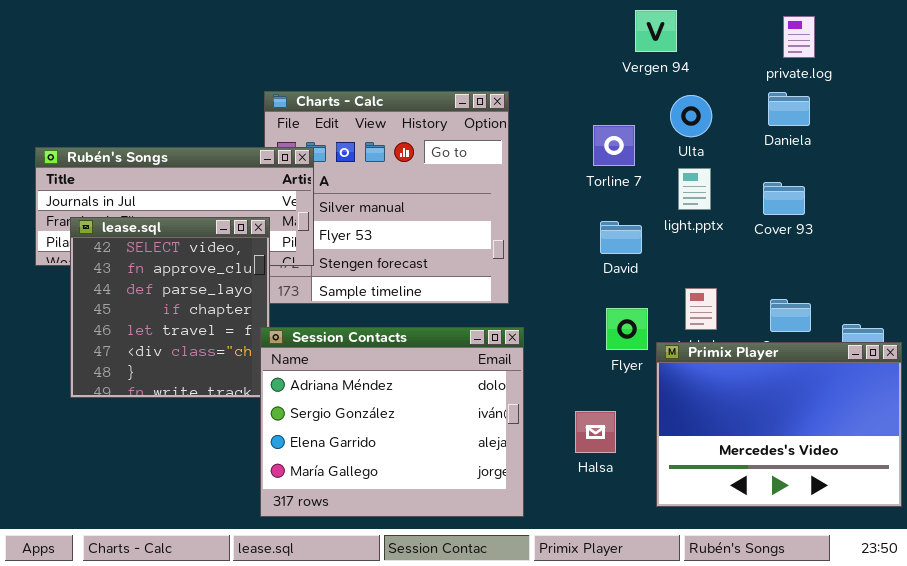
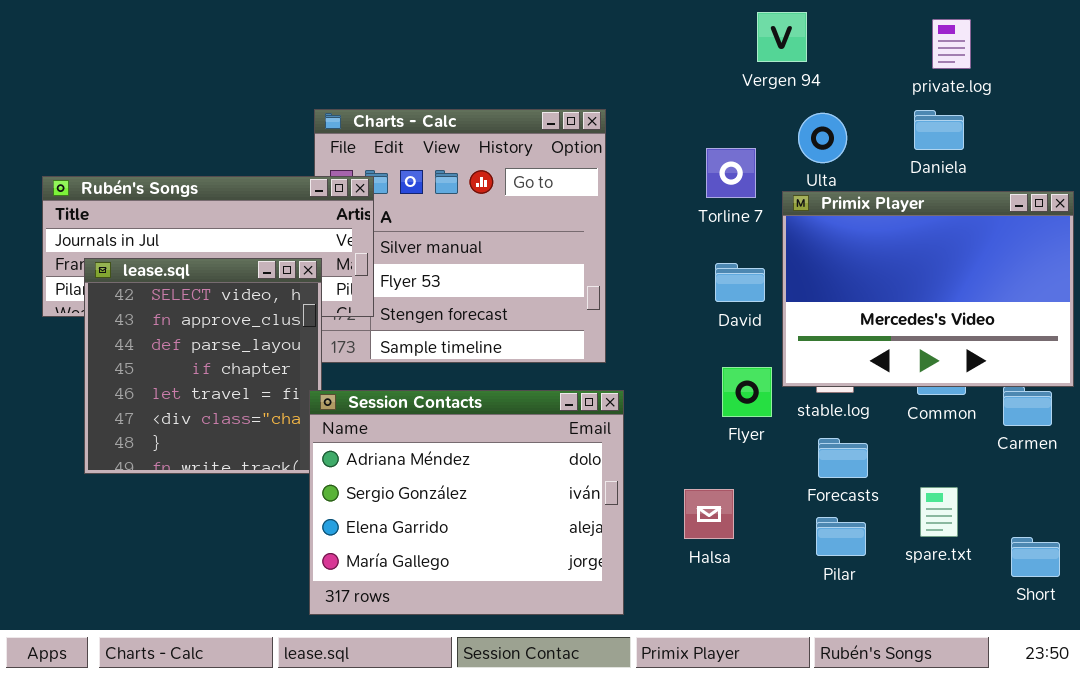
Primix Player: [656,342,902,507] -> [782,191,1074,387], moved

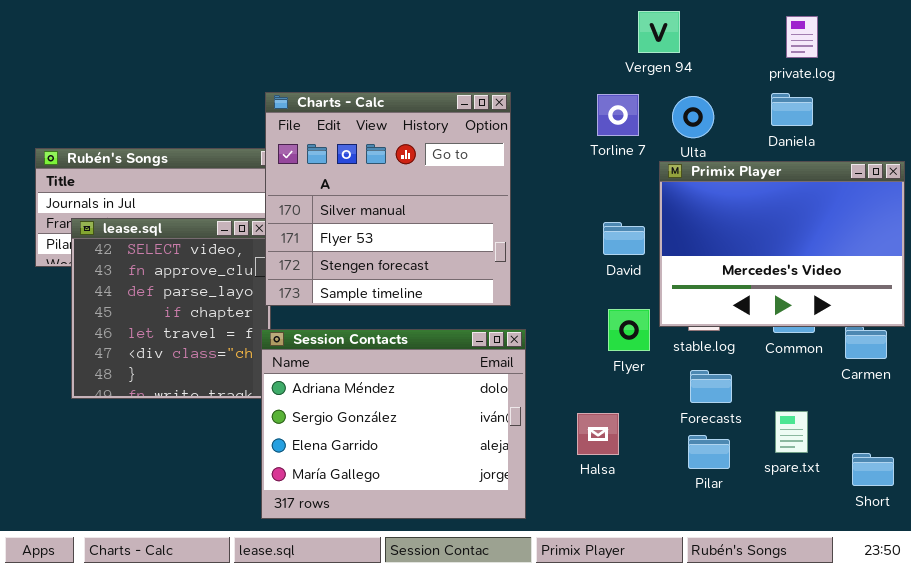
Charts - Calc: [314,109,606,363] -> [265,92,511,306], raised
Torline 7: [706,148,756,198] -> [597,94,639,136], moved

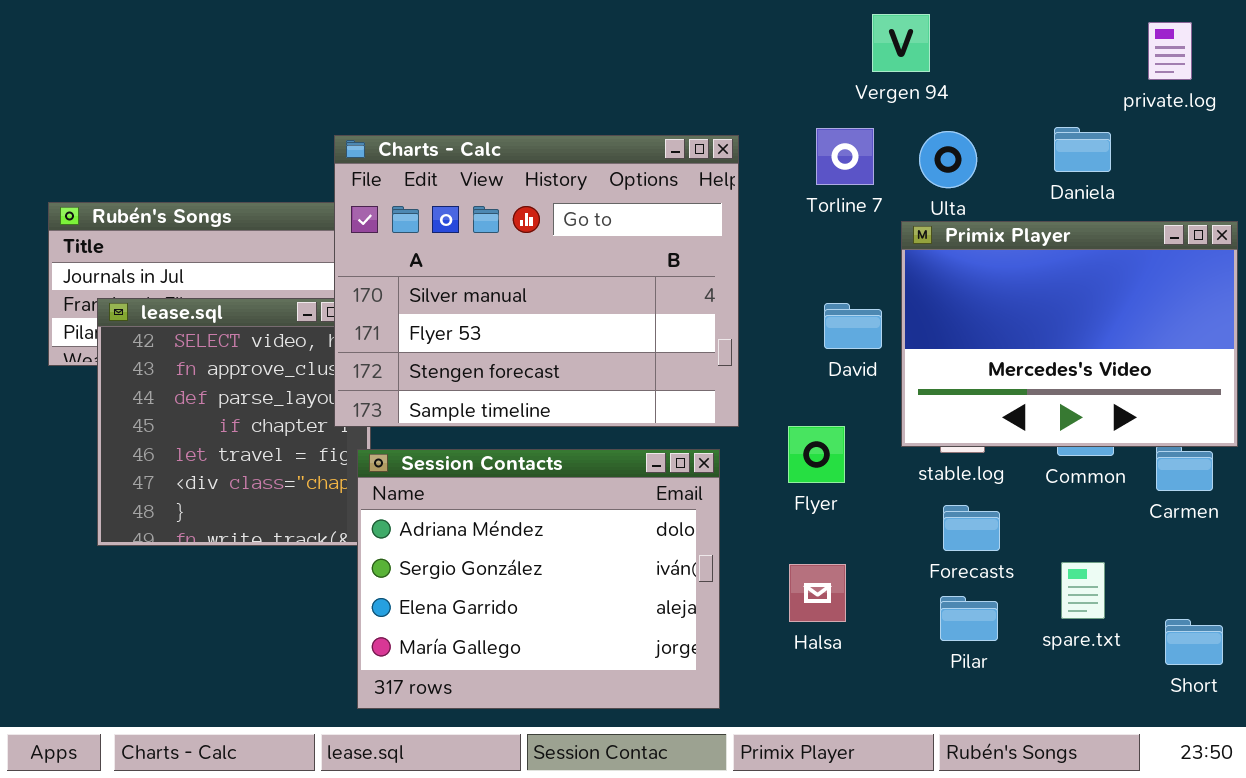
private.log: [786,16,818,58] -> [1148,22,1192,80], moved
Charts - Calc: [265,92,511,306] -> [334,135,739,427], moved, resized
Flyer: [608,309,650,351] -> [788,426,845,483], moved

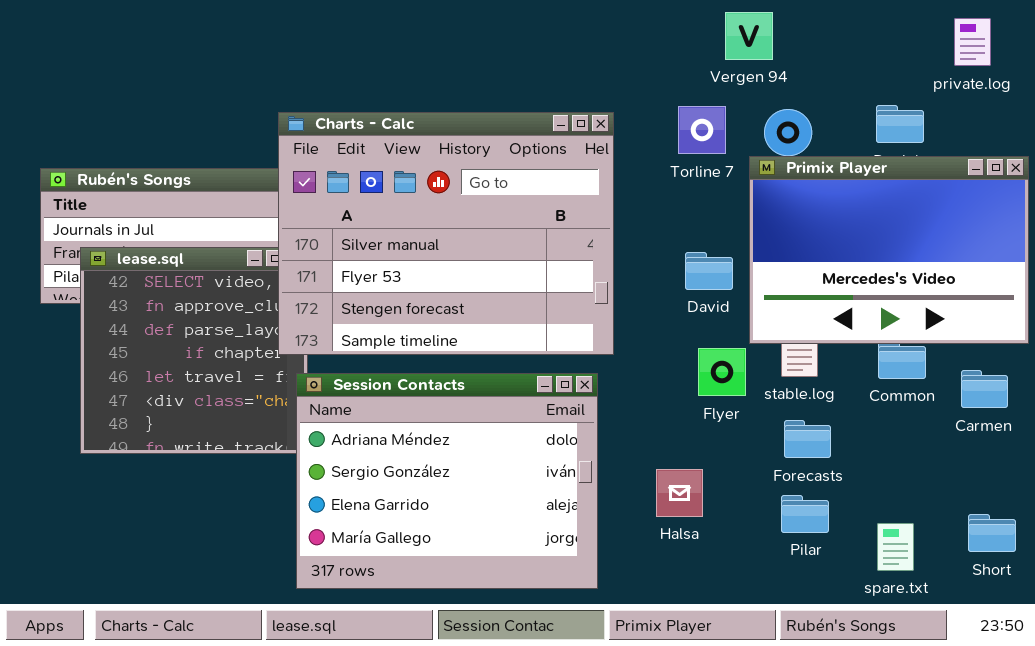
Primix Player: [901,221,1238,447] -> [749,156,1029,344], moved
Flyer: [788,426,845,483] -> [698,348,746,396], moved
spare.txt: [1061,562,1105,619] -> [877,523,914,571], moved

